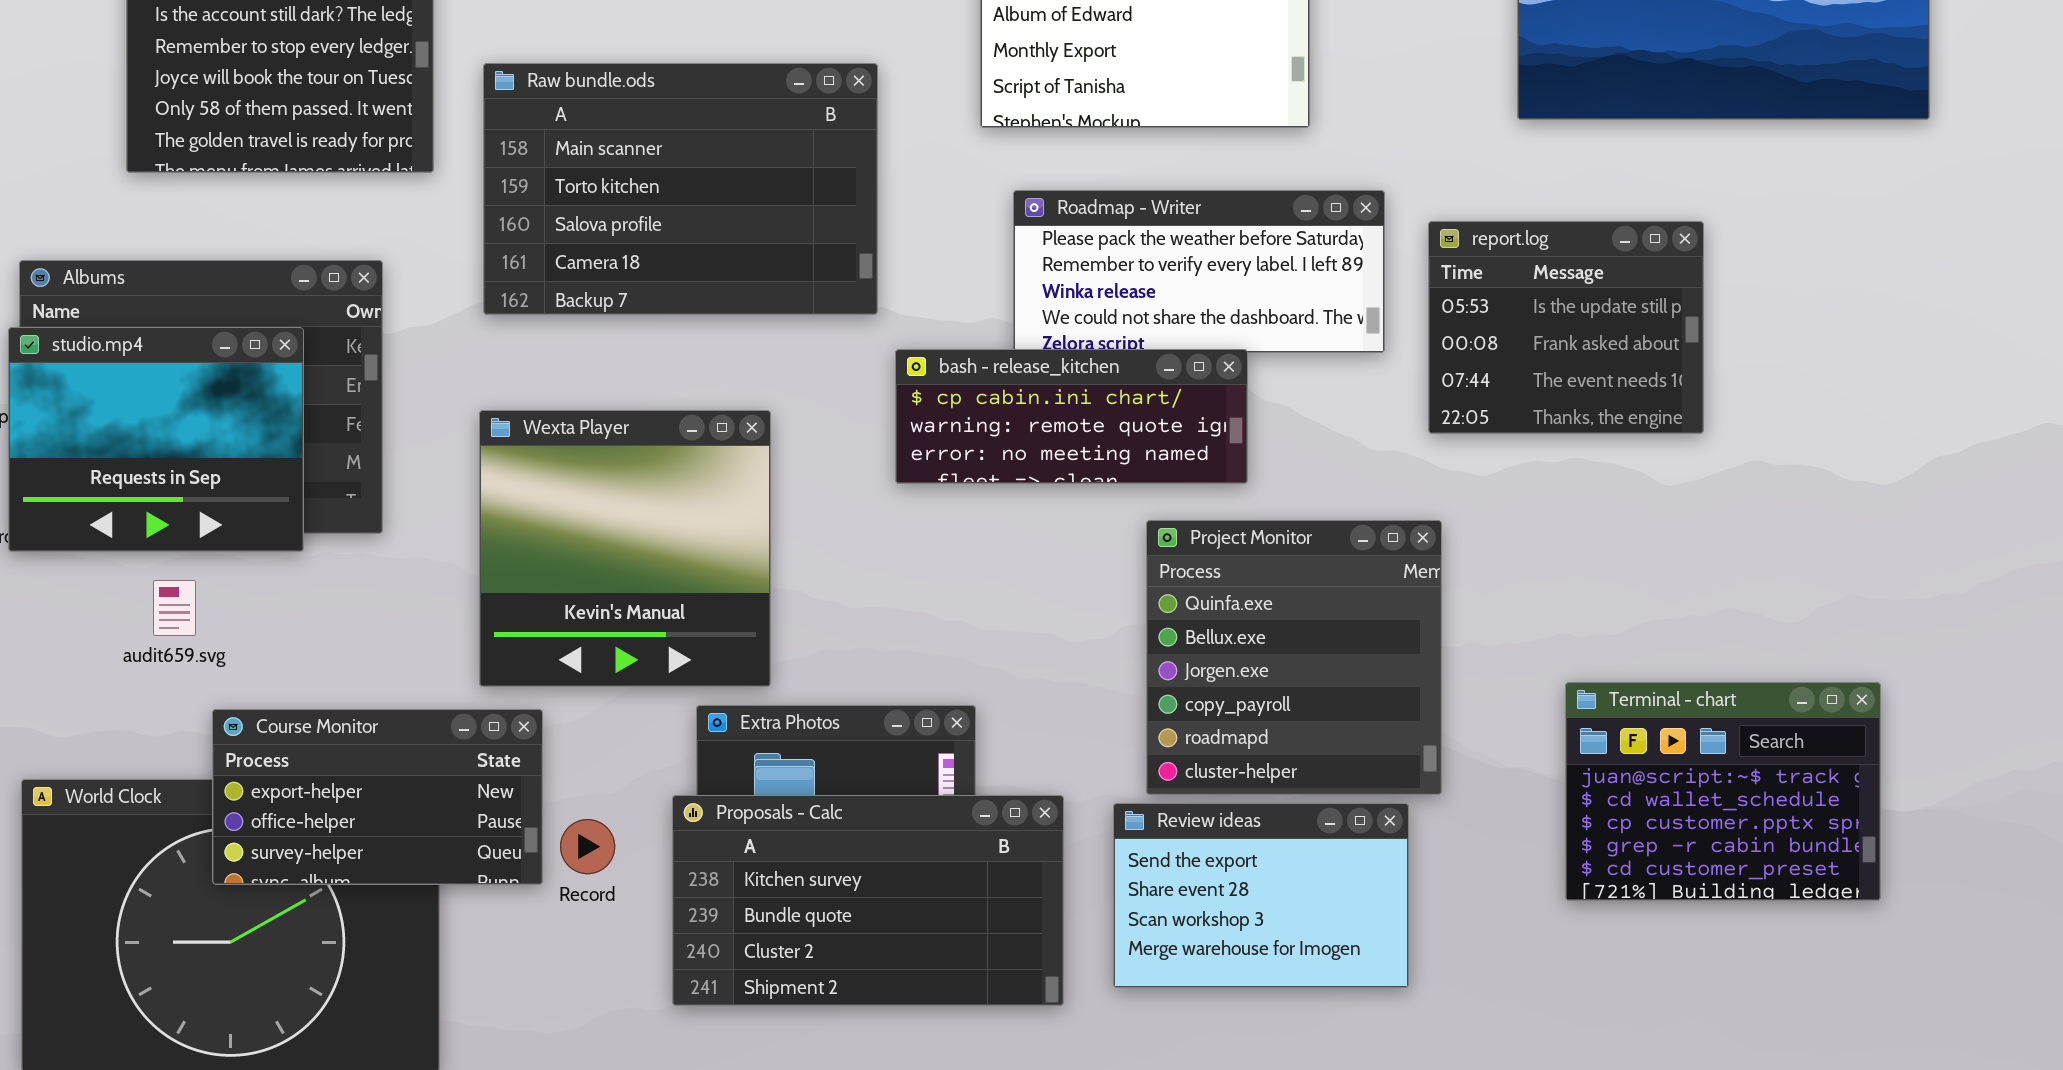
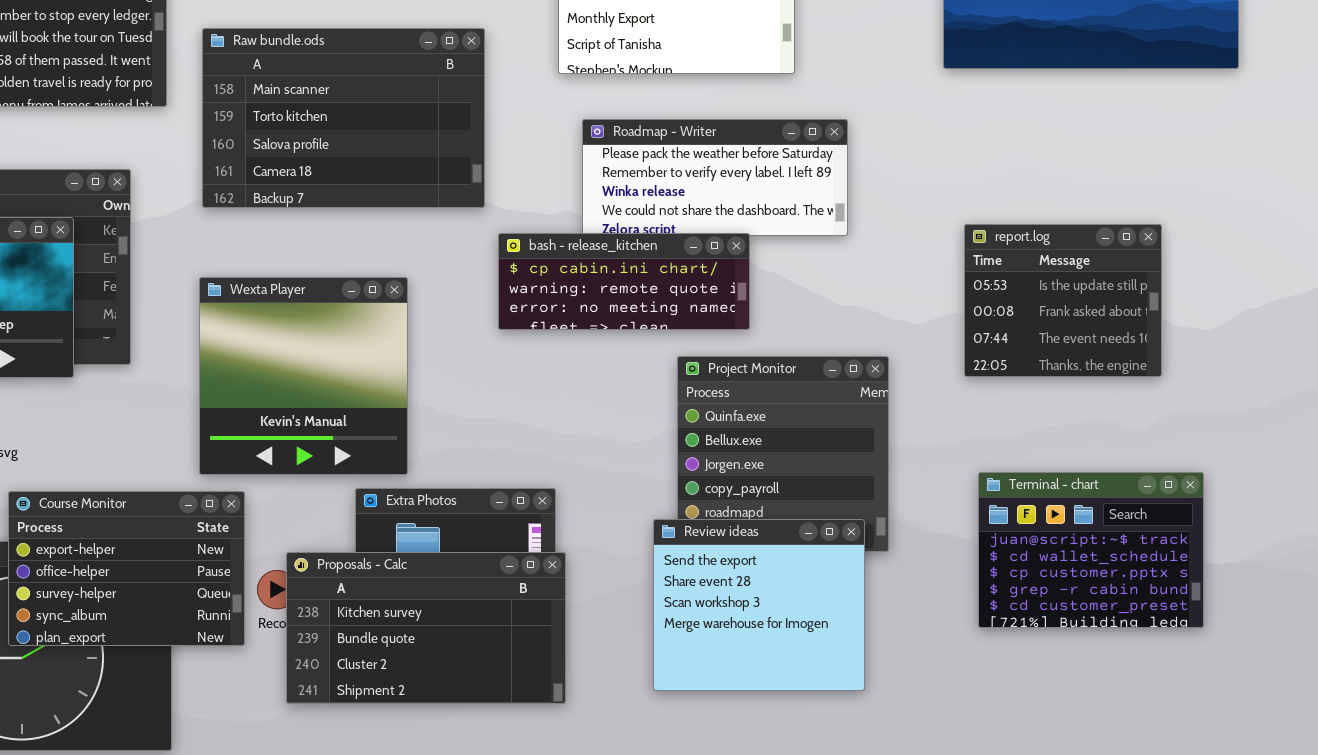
report.log: [1428,221,1704,434] -> [964,224,1162,377], moved
Course Monitor: [212,709,543,885] -> [8,491,245,646], resized
Proposals - Calc: [672,795,1064,1006] -> [286,552,566,704], moved
Review ideas: [1113,803,1409,988] -> [653,519,865,691], resized

